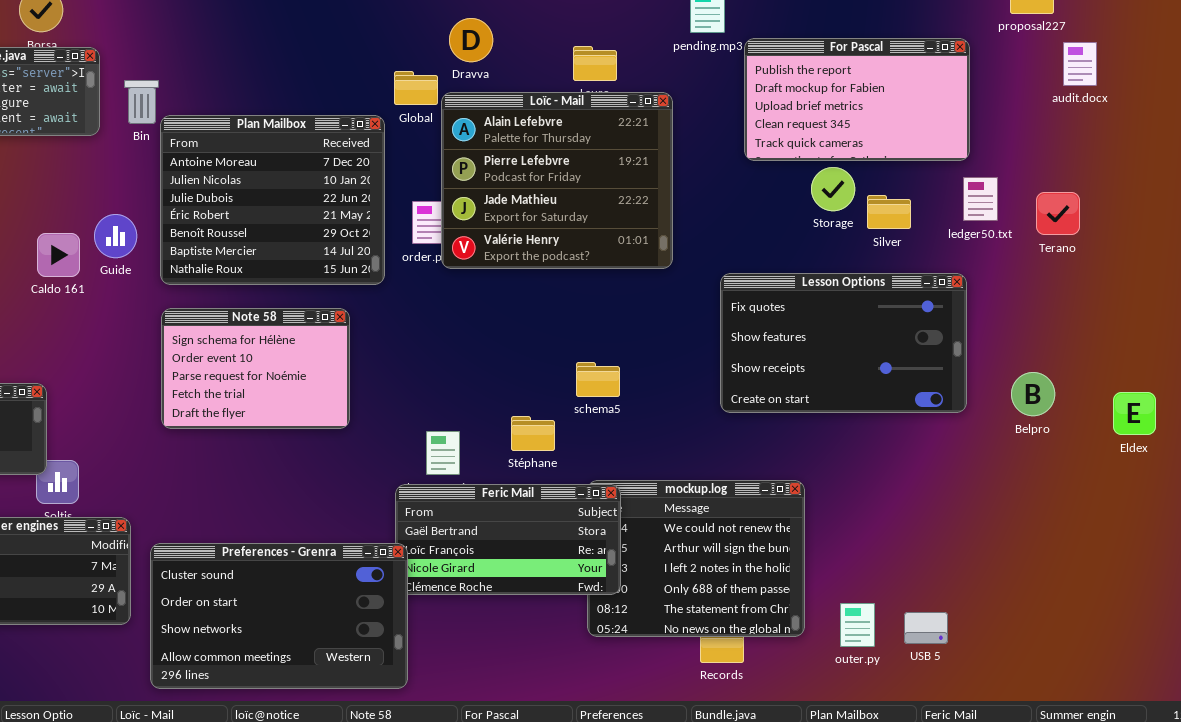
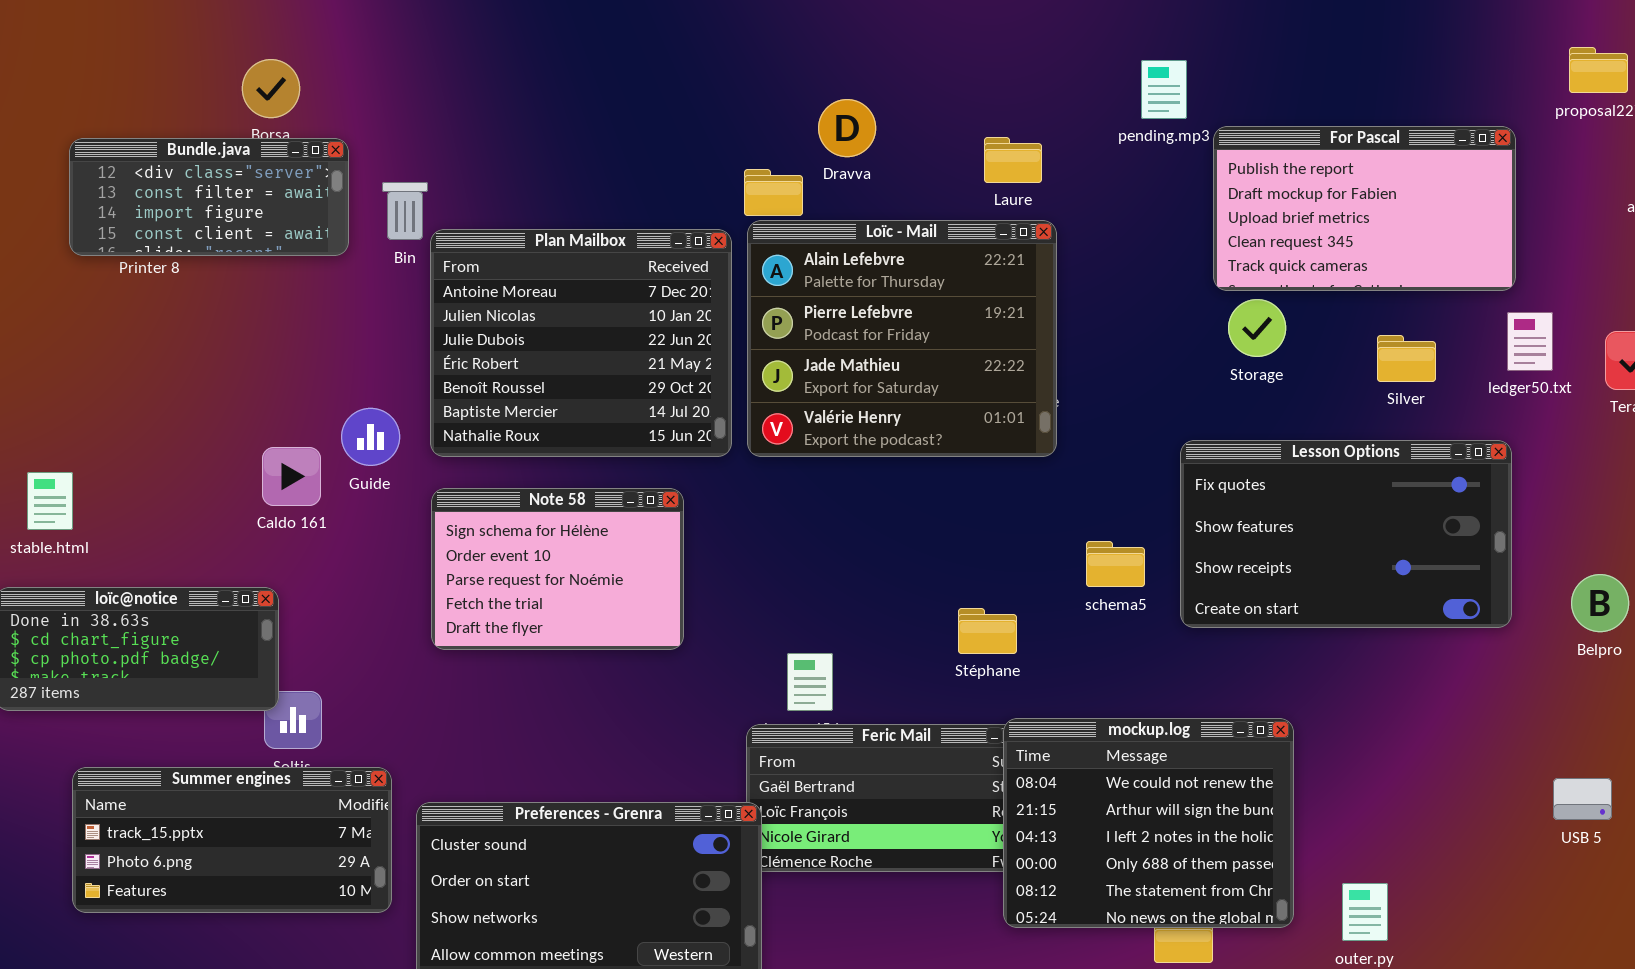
Loïc - Mail: [441,92,673,269] -> [747,220,1057,457], moved
Storage: [811,167,855,211] -> [1228,299,1286,357], moved
Guide: [94,214,137,258] -> [341,408,400,466], moved
Caldo 161: [37,233,80,277] -> [262,447,321,506], moved
schema5: [576,362,620,397] -> [1086,541,1145,587], moved
Stéphane: [511,416,555,451] -> [958,608,1017,654], moved
mockup.log: [587,480,805,637] -> [1003,718,1294,928], raised
USB 5: [904,612,948,644] -> [1553,778,1612,820], moved

